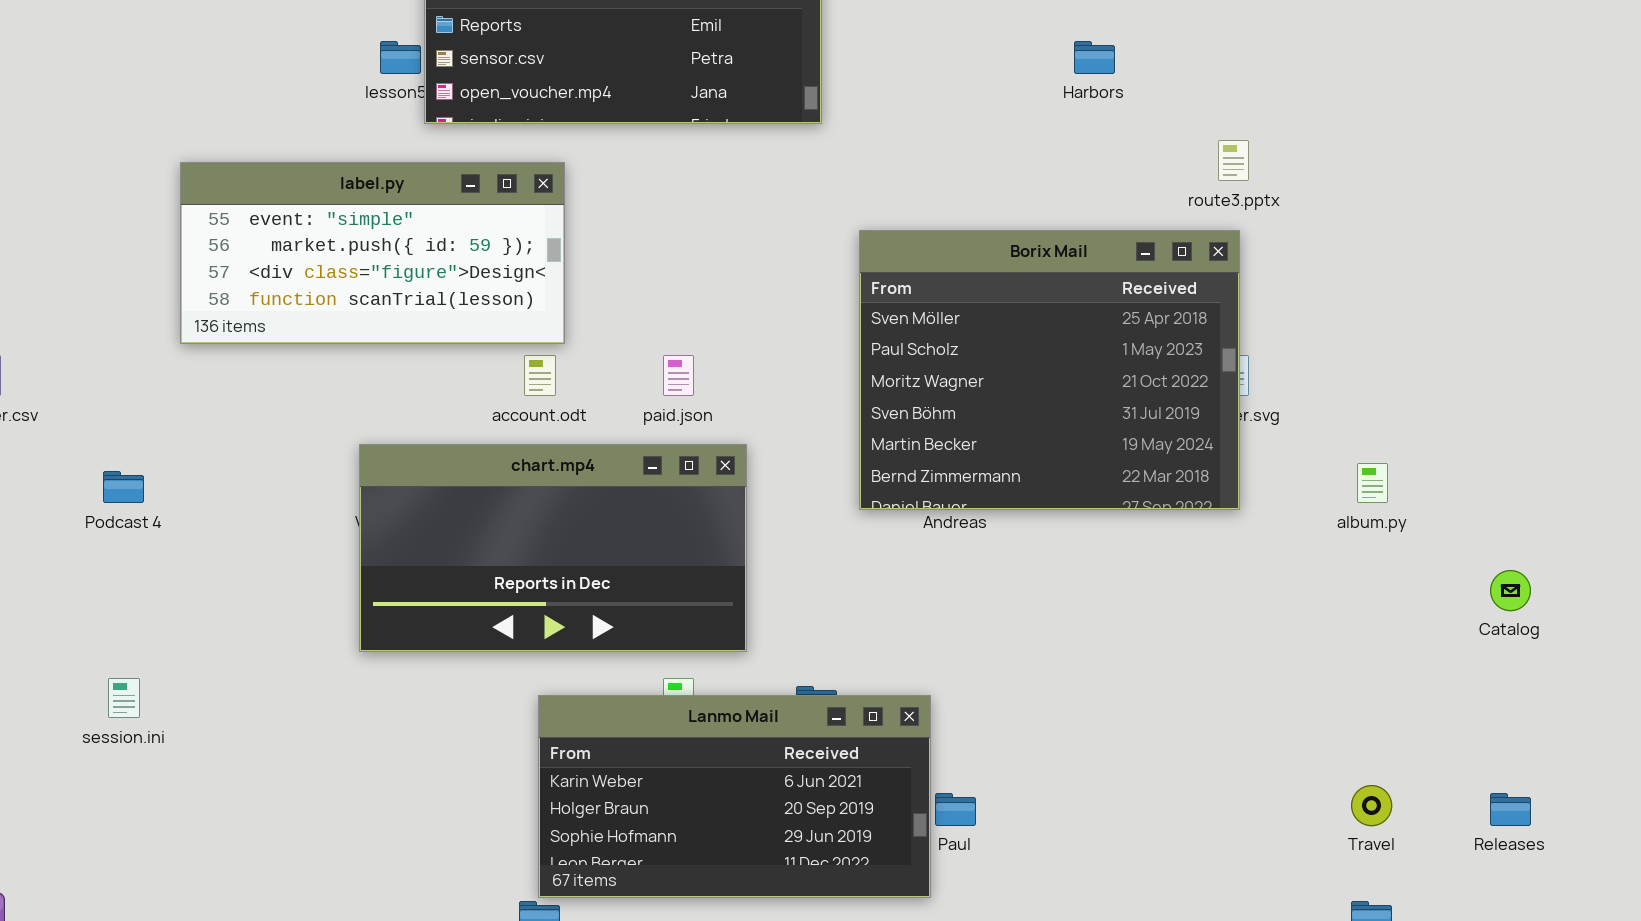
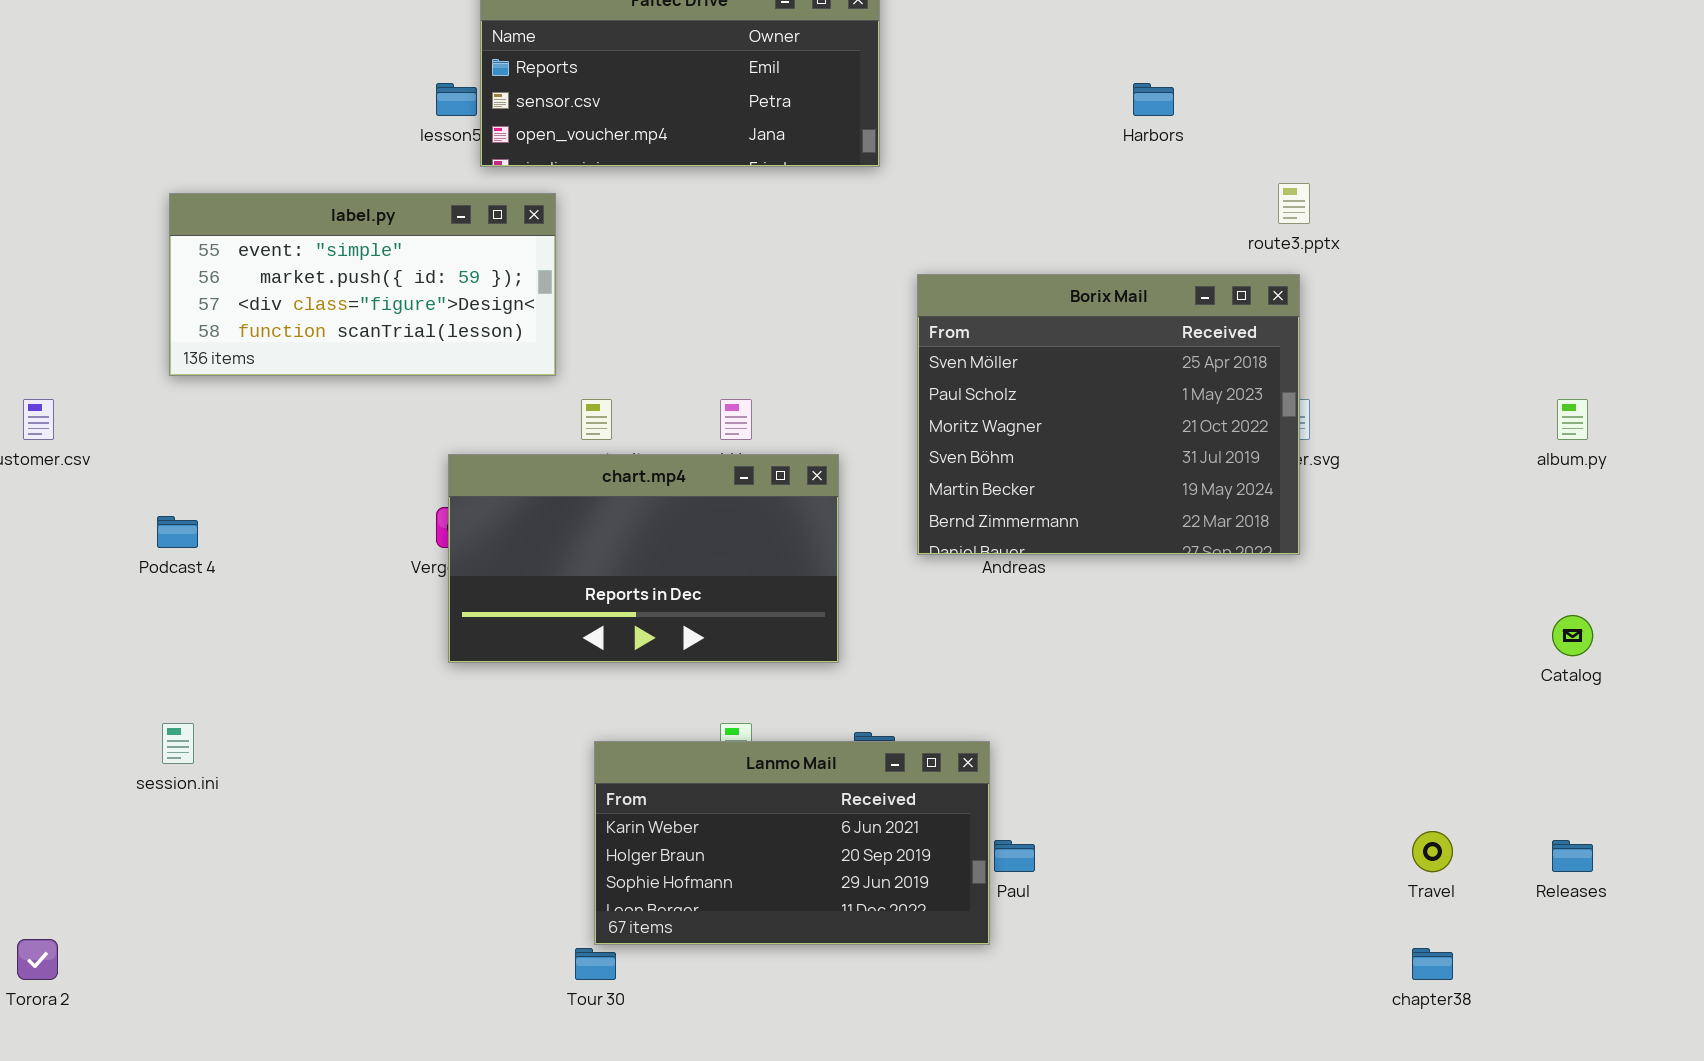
label.py: [180,162,565,344] -> [169,193,556,376], moved
chart.mp4: [359,444,747,652] -> [448,454,839,663], moved
album.py: [1357,463,1388,503] -> [1557,399,1588,440], moved

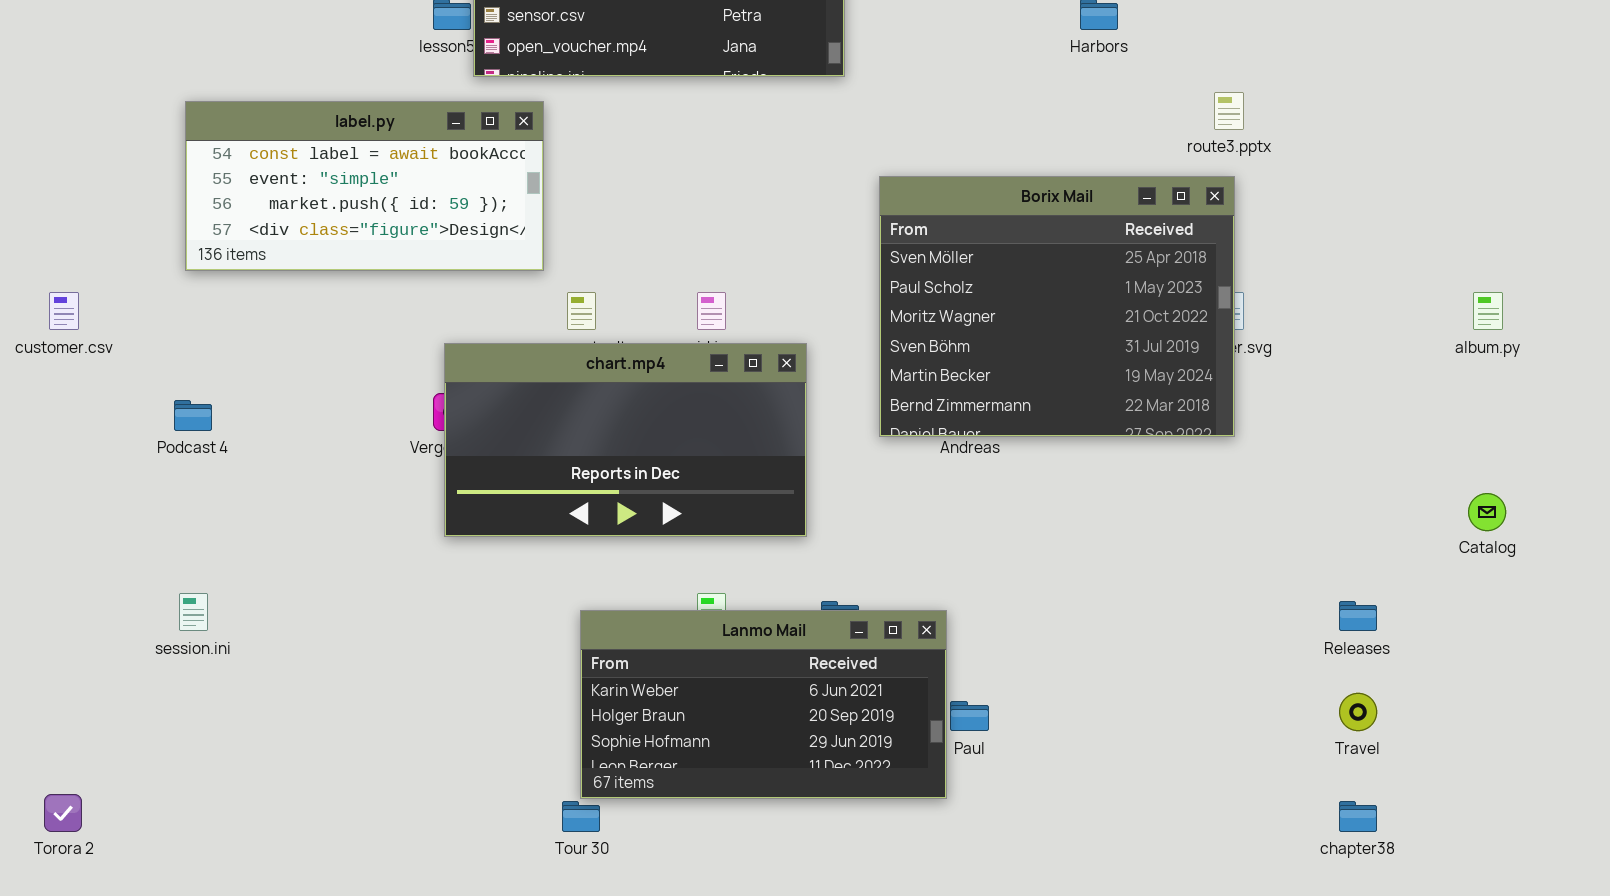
label.py: [169,193,556,376] -> [185,101,544,271], scrolled up 1 row
Releases: [1552,840,1593,872] -> [1339,601,1377,631], moved

